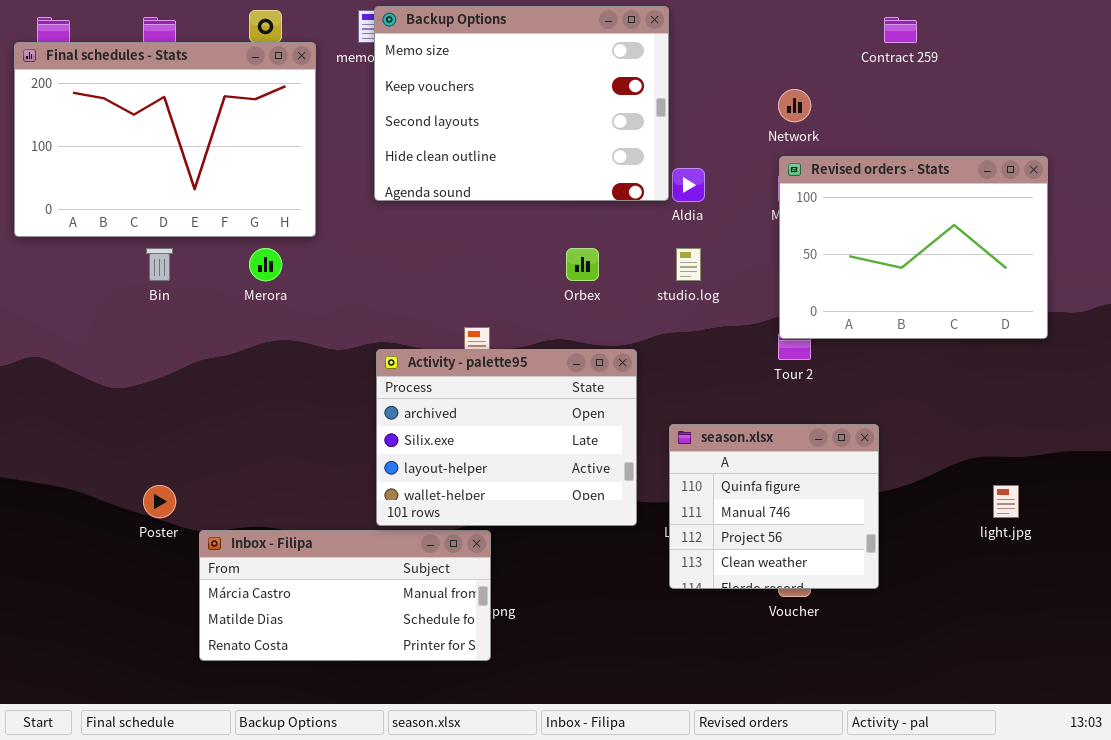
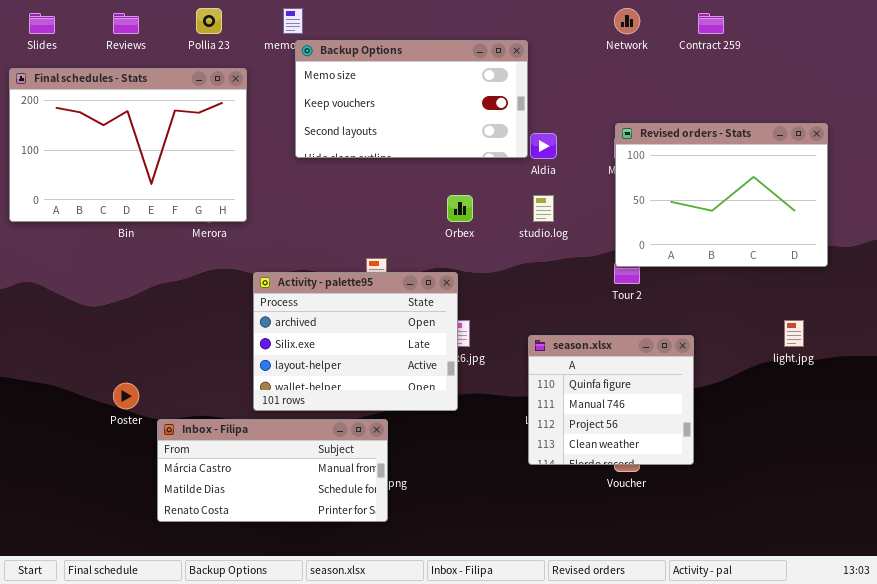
Backup Options: [374,6,669,201] -> [295,40,528,158], resized
Final schedules - Stats: [14,42,316,237] -> [9,68,247,222], moved
Network: [778,89,811,122] -> [614,8,640,34], moved
Activity - palette95: [376,349,637,526] -> [253,272,458,411], moved
light.jpg: [993,485,1019,518] -> [784,320,804,347], moved

